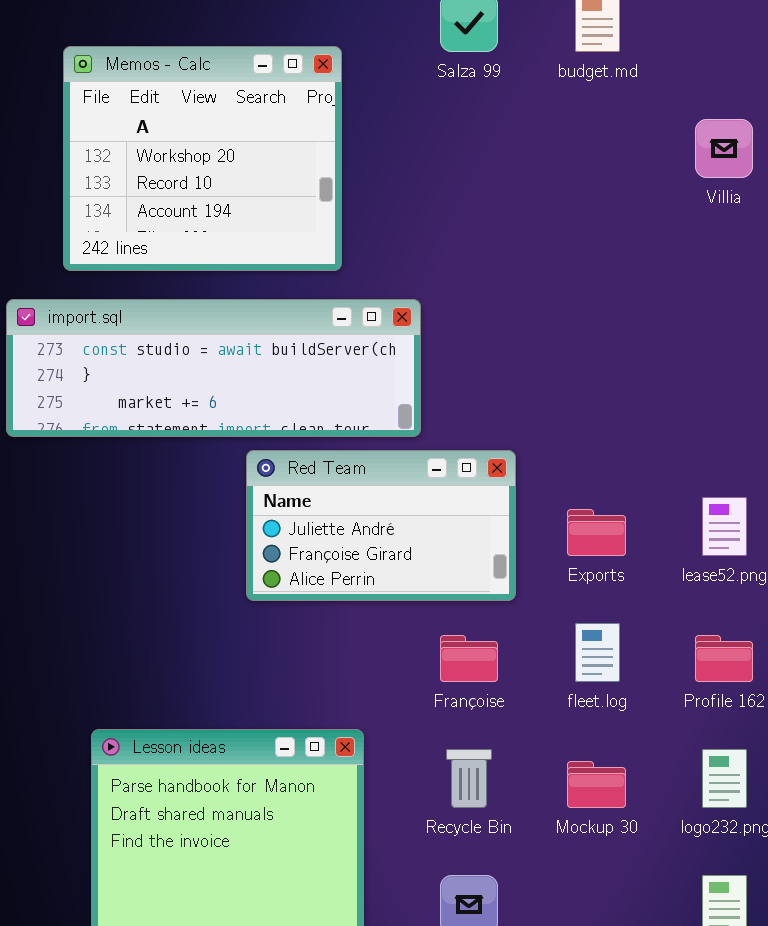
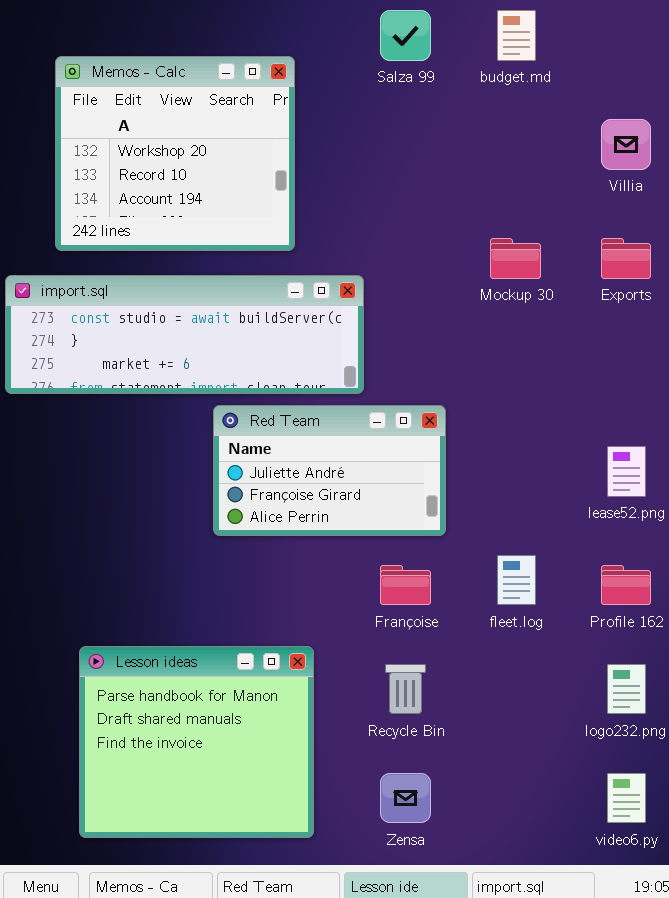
Exports: [567,509,626,556] -> [601,238,651,279], moved
Mockup 30: [567,761,626,808] -> [490,238,541,279], moved

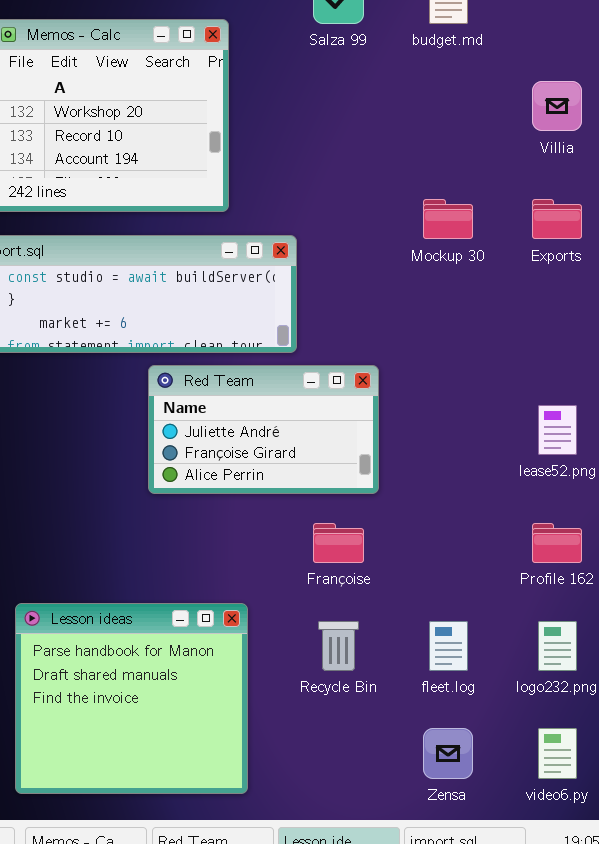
fleet.log: [497,555,536,605] -> [429,621,468,671], moved
Zensa: [380,773,431,823] -> [423,728,473,779], moved

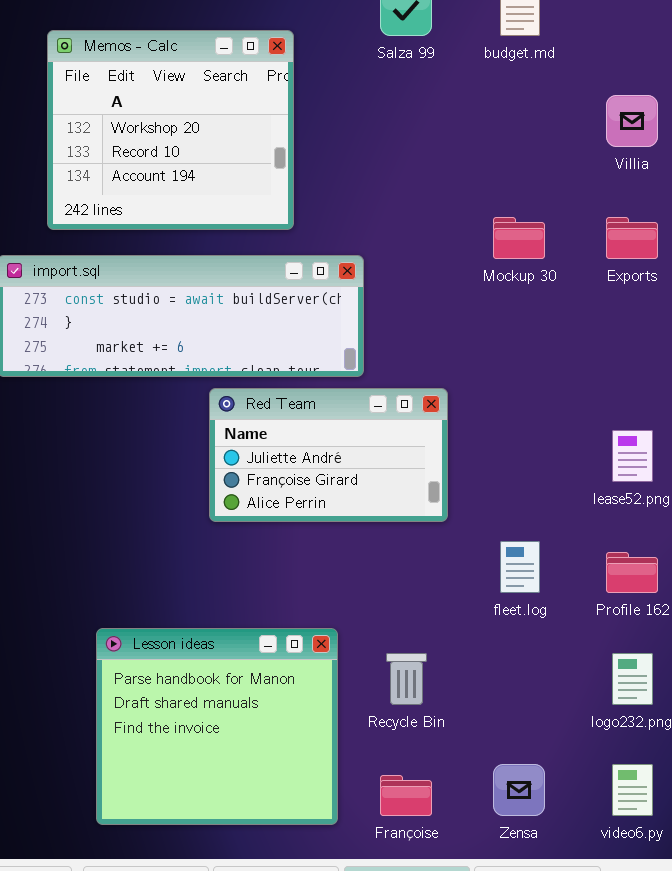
Françoise: [313,523,364,563] -> [380,775,432,816], moved
Lesson ideas: [15,603,248,794] -> [96,628,338,825], moved
fleet.log: [429,621,468,671] -> [500,541,540,593], moved

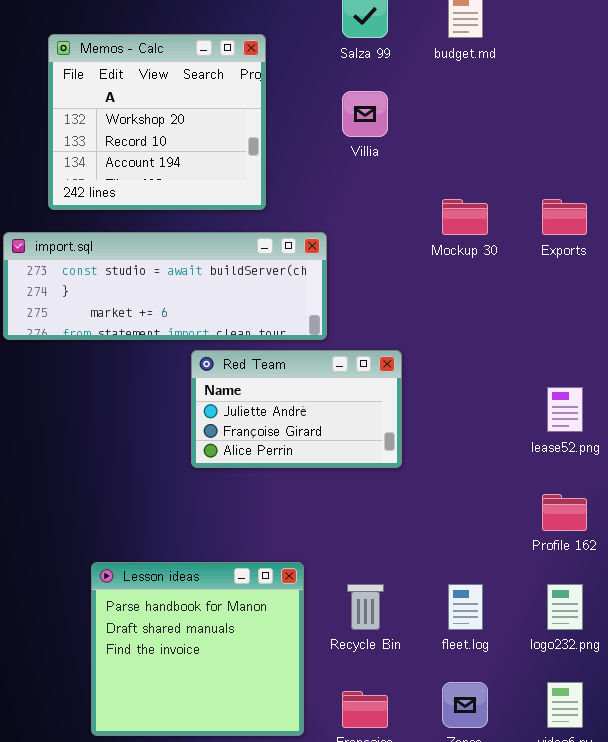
Villia: [606,95,658,147] -> [342,91,388,137], moved
fleet.log: [500,541,540,593] -> [448,584,483,630], moved

